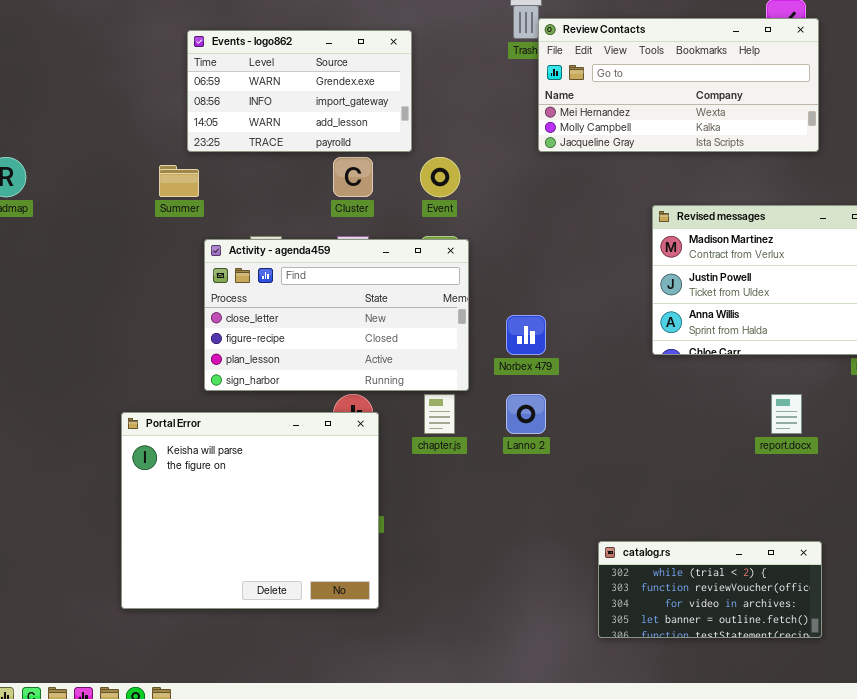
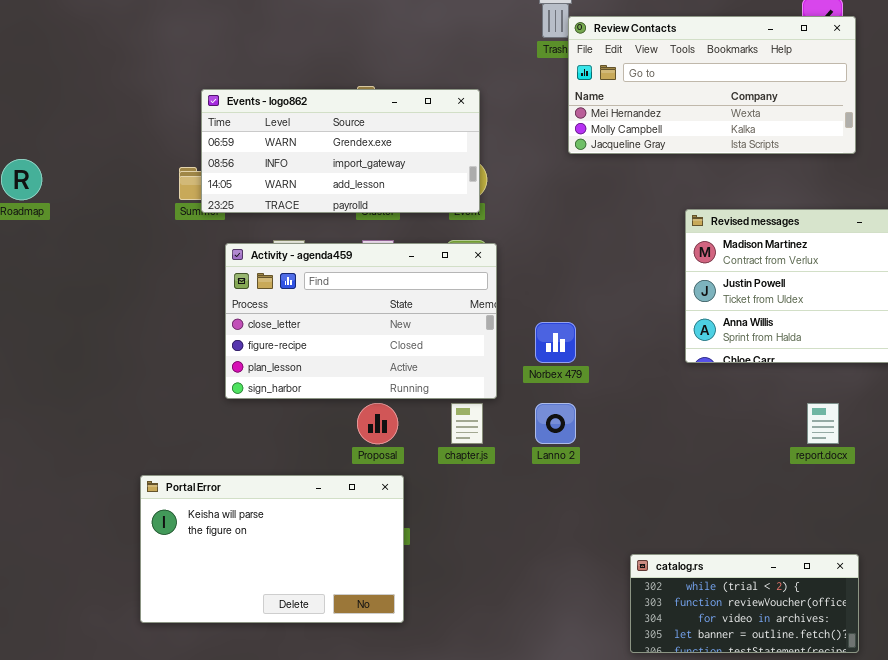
Events - logo862: [187,30,412,152] -> [201,89,480,213], moved, resized
Portal Error: [121,412,379,609] -> [140,475,404,623], resized

